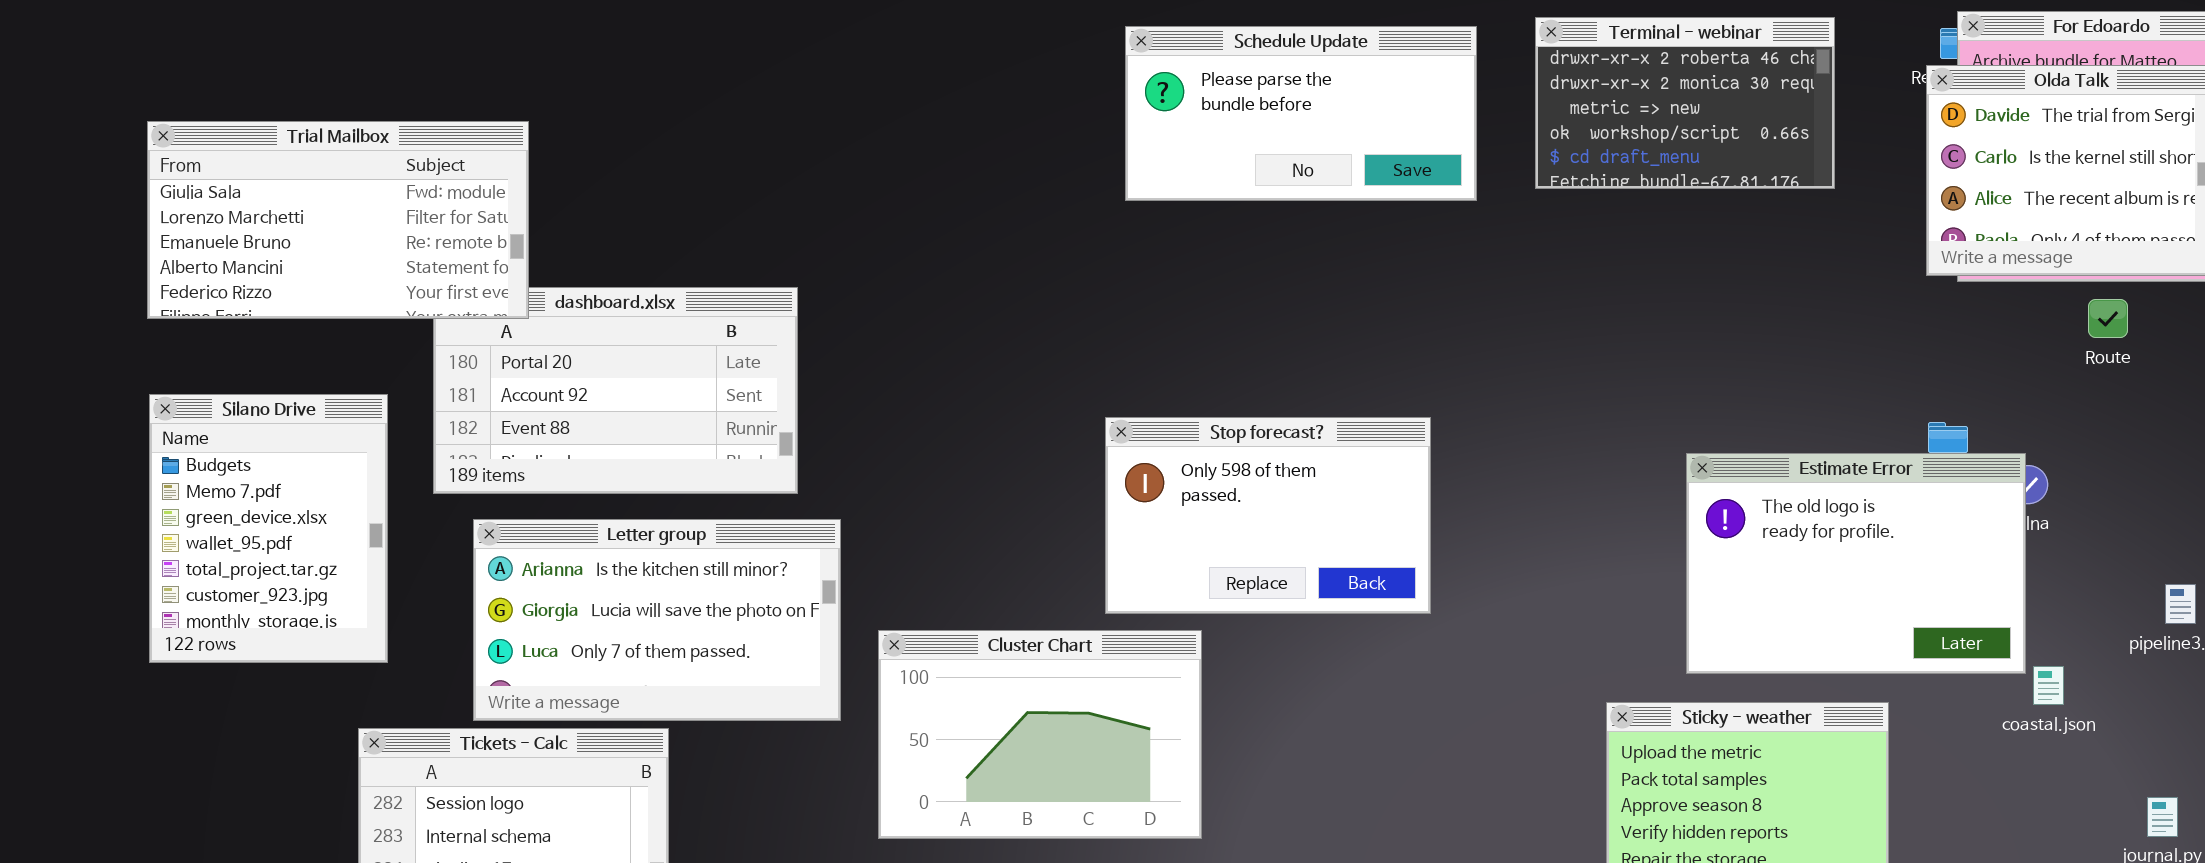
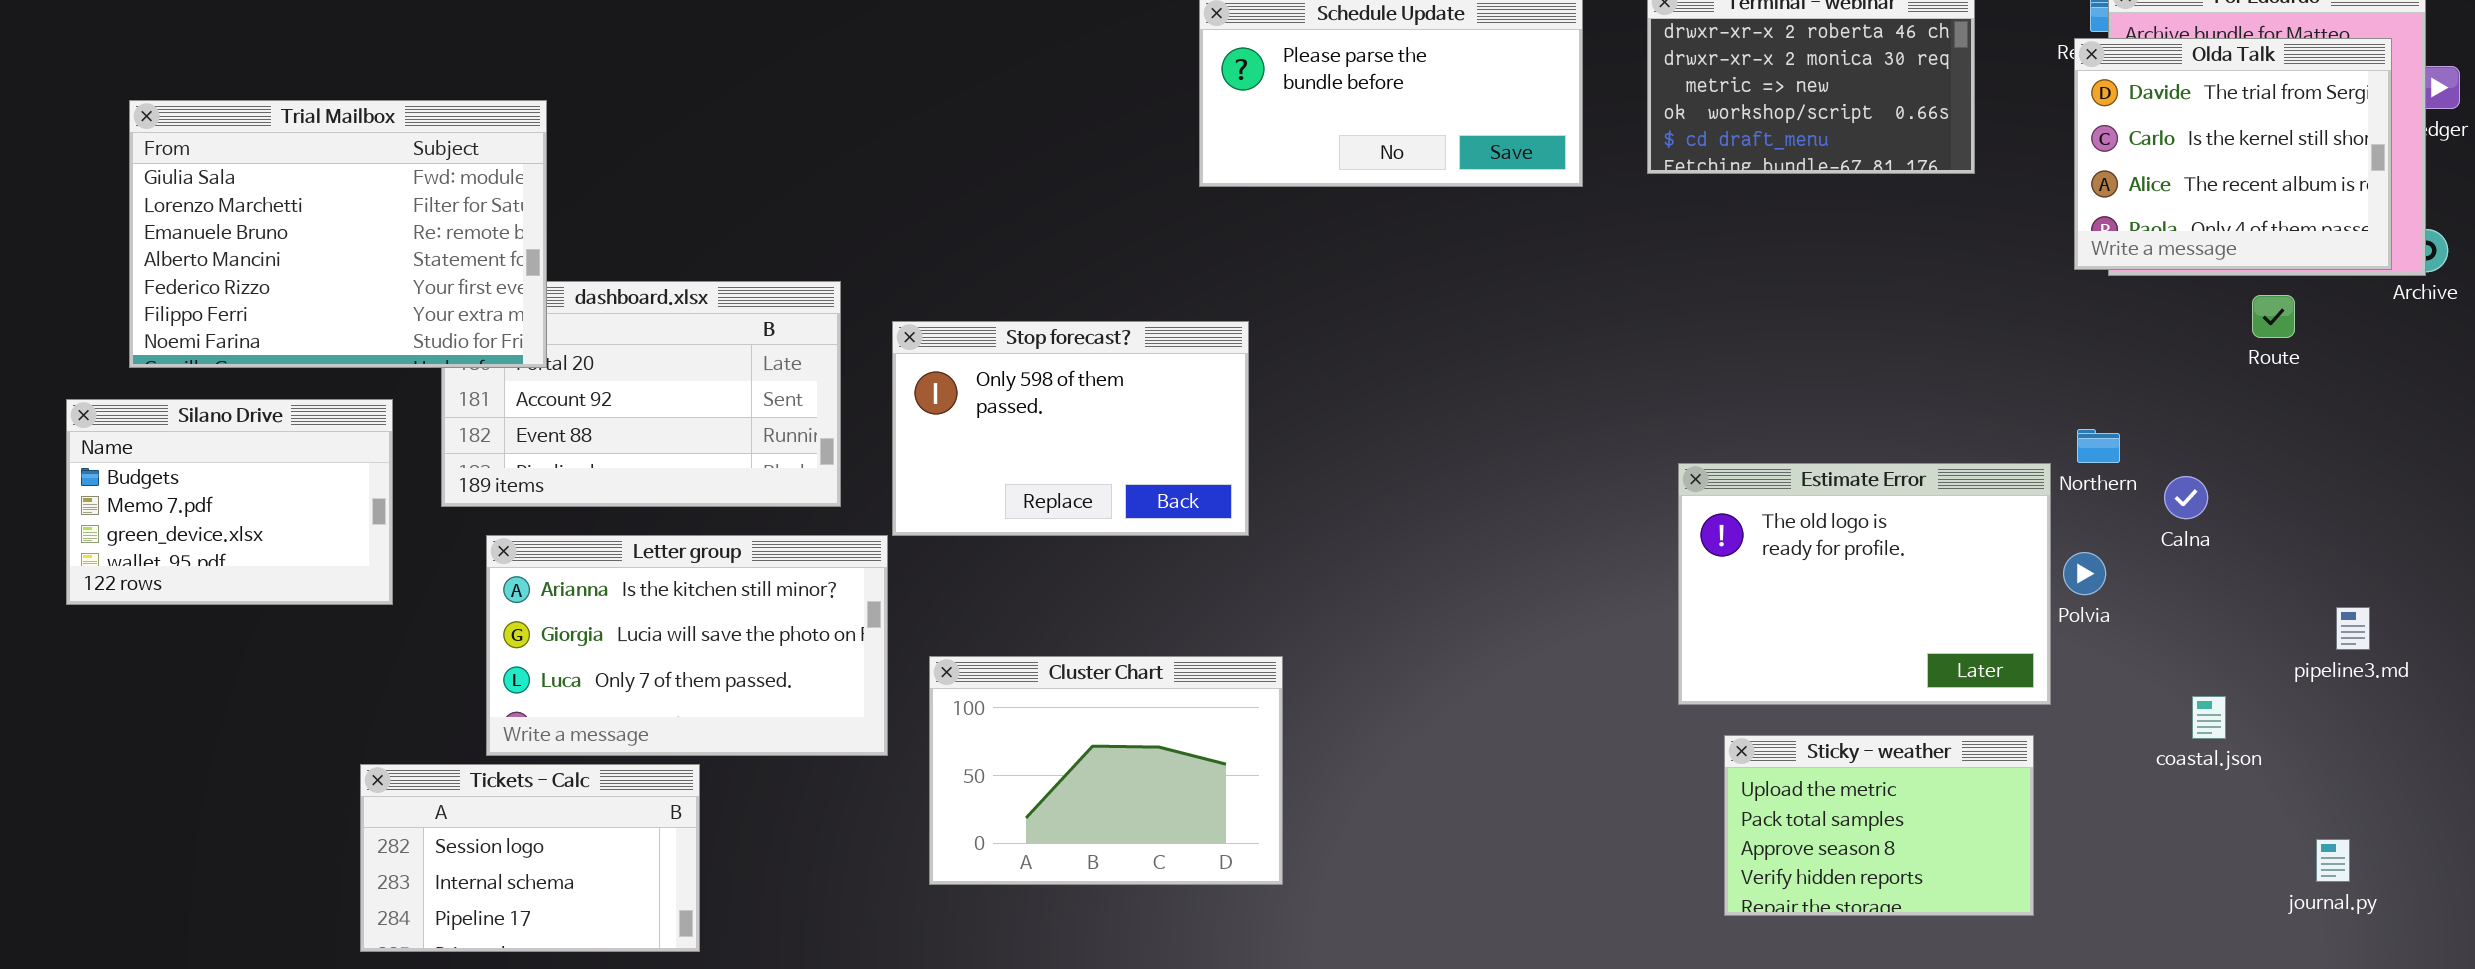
Trial Mailbox: [147,121,529,319] -> [129,100,547,368], resized
Silano Drive: [149,394,388,663] -> [66,399,393,605], resized
Stop forecast?: [1105,417,1431,614] -> [892,321,1249,536], moved
Estimate Error: [1686,453,2026,674] -> [1678,463,2051,705], moved

